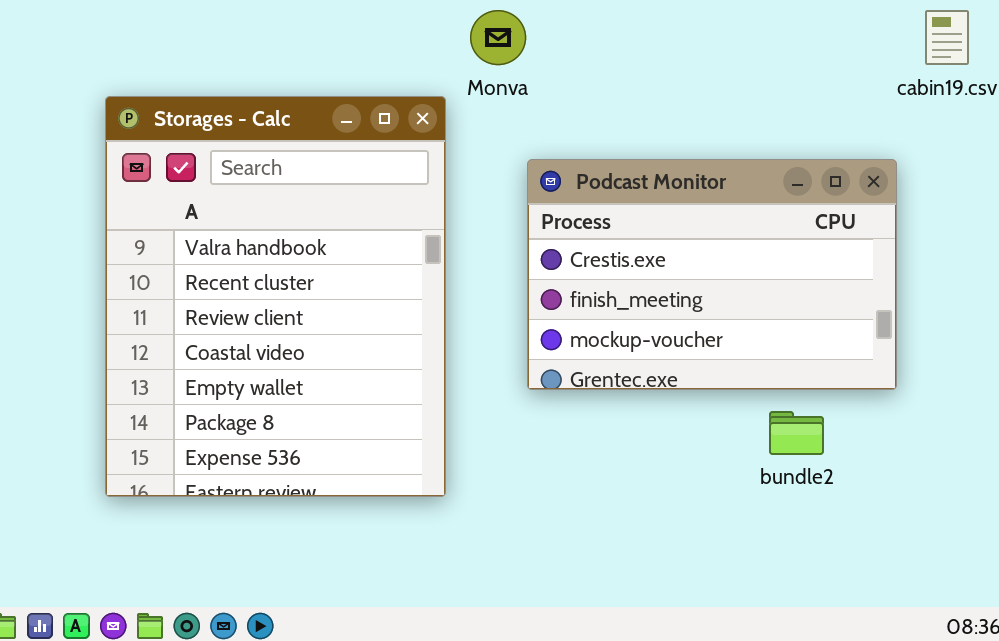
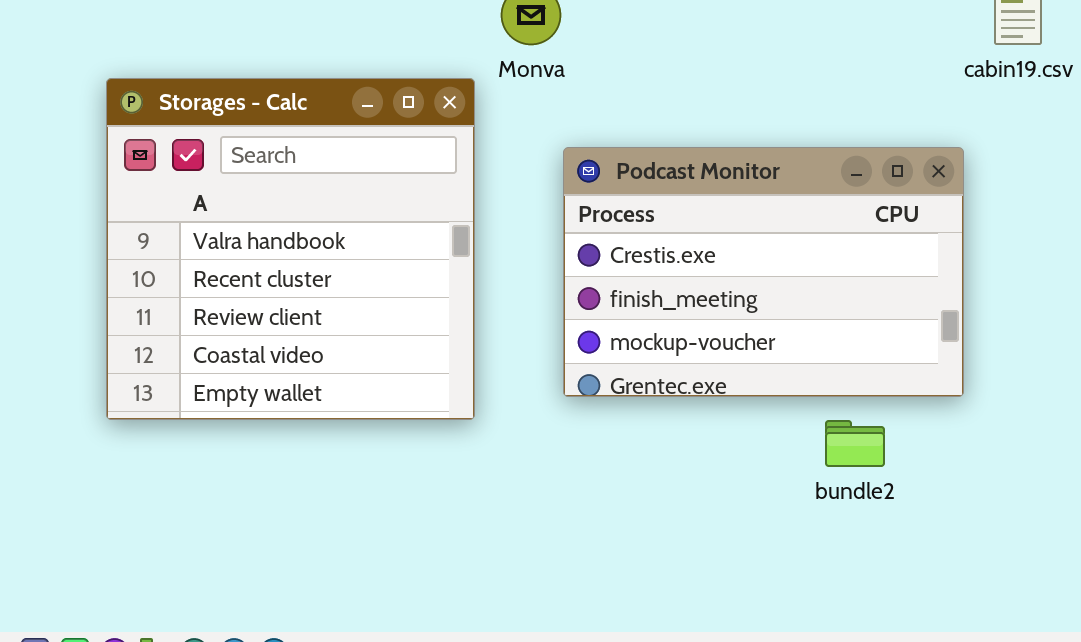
Storages - Calc: [105,96,446,497] -> [106,78,475,420], resized

